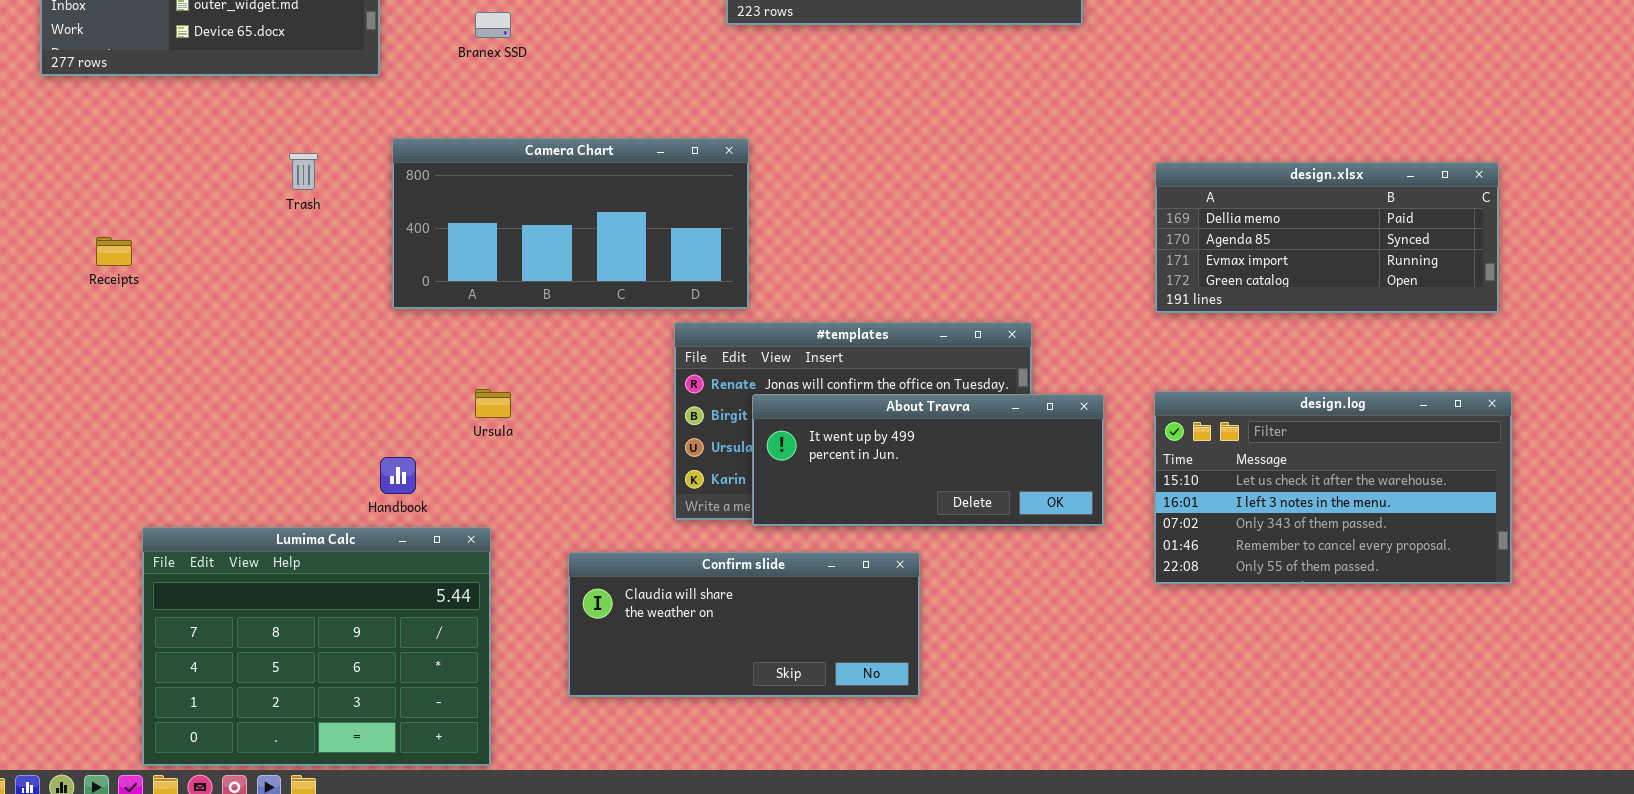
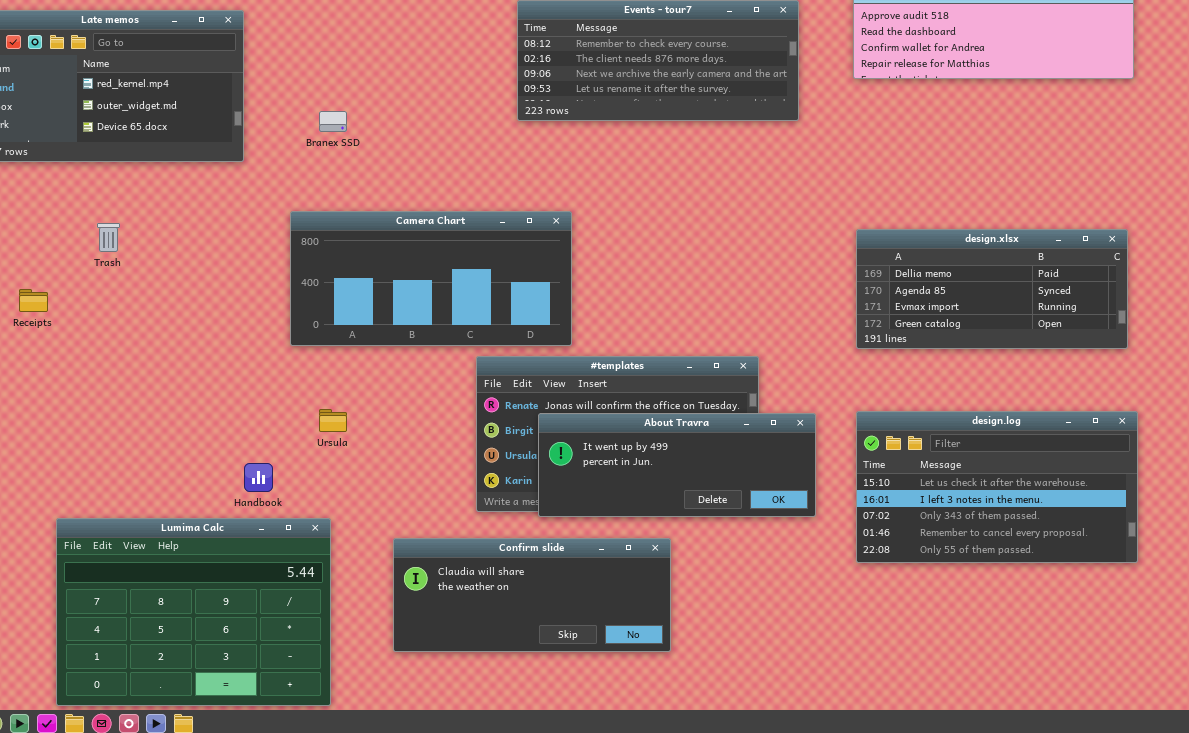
Camera Chart: [392,138,749,309] -> [290,211,572,346], moved
Trash: [289,153,318,190] -> [97,223,120,252], moved

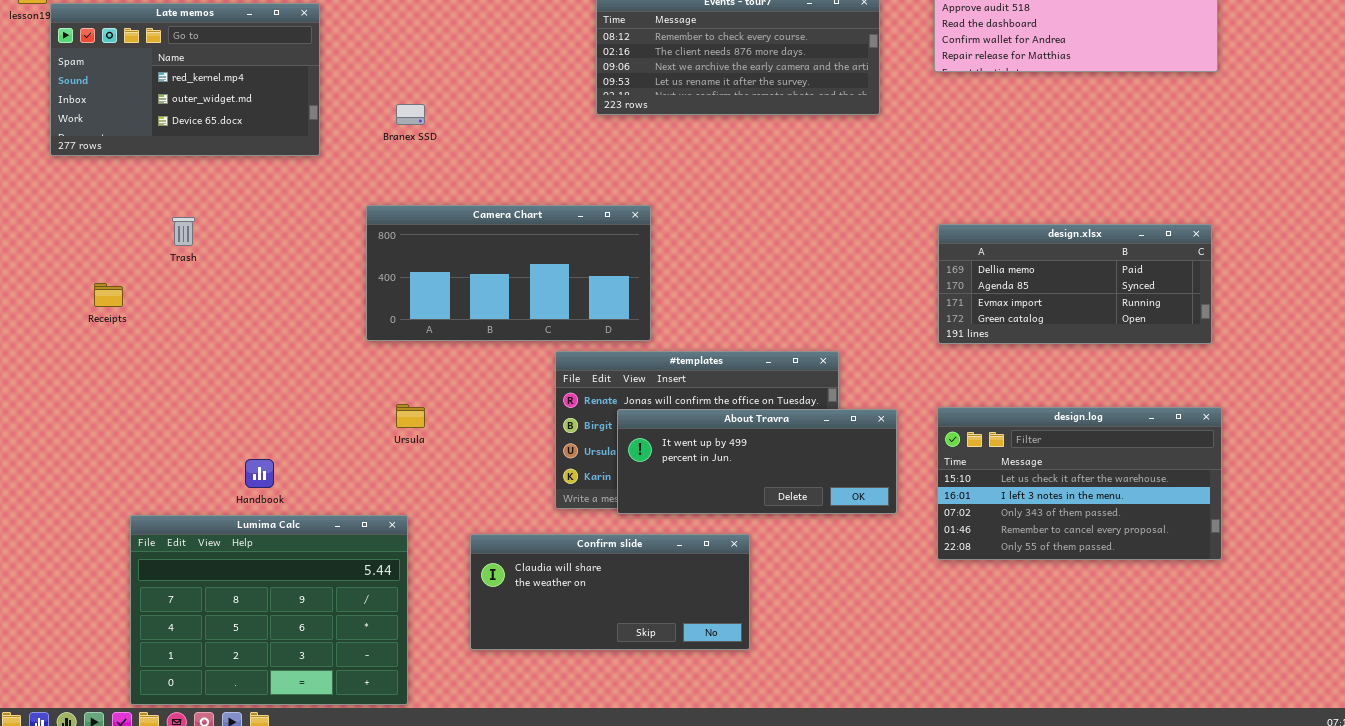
Handbook: [244,463,273,492] -> [245,459,274,488], moved

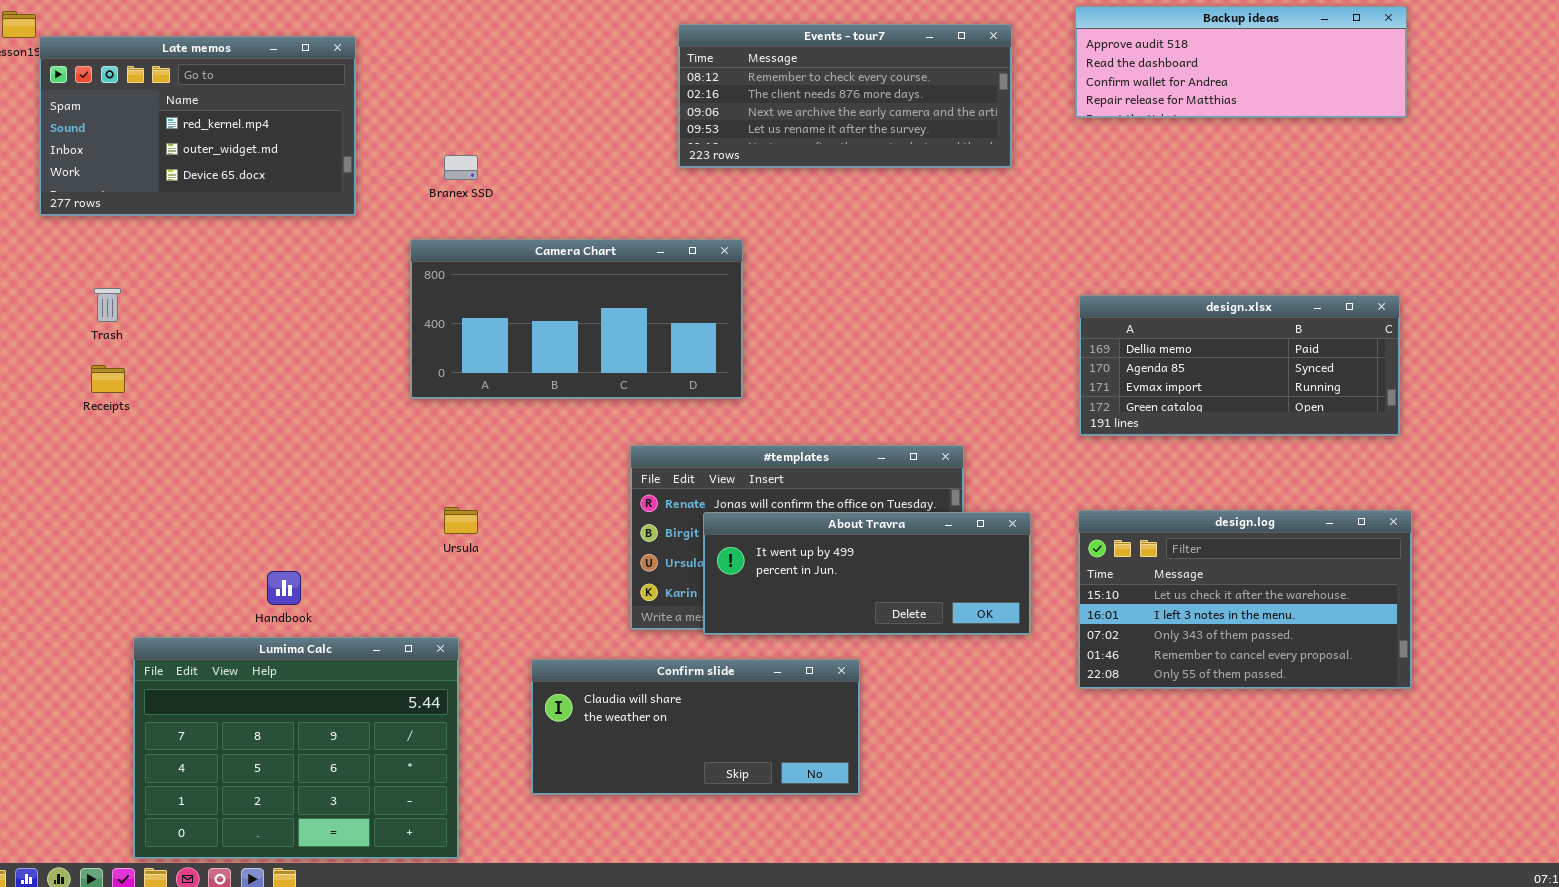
Camera Chart: [366,205,651,341] -> [410,239,743,399], moved
Trash: [172,217,195,246] -> [94,288,121,322], moved

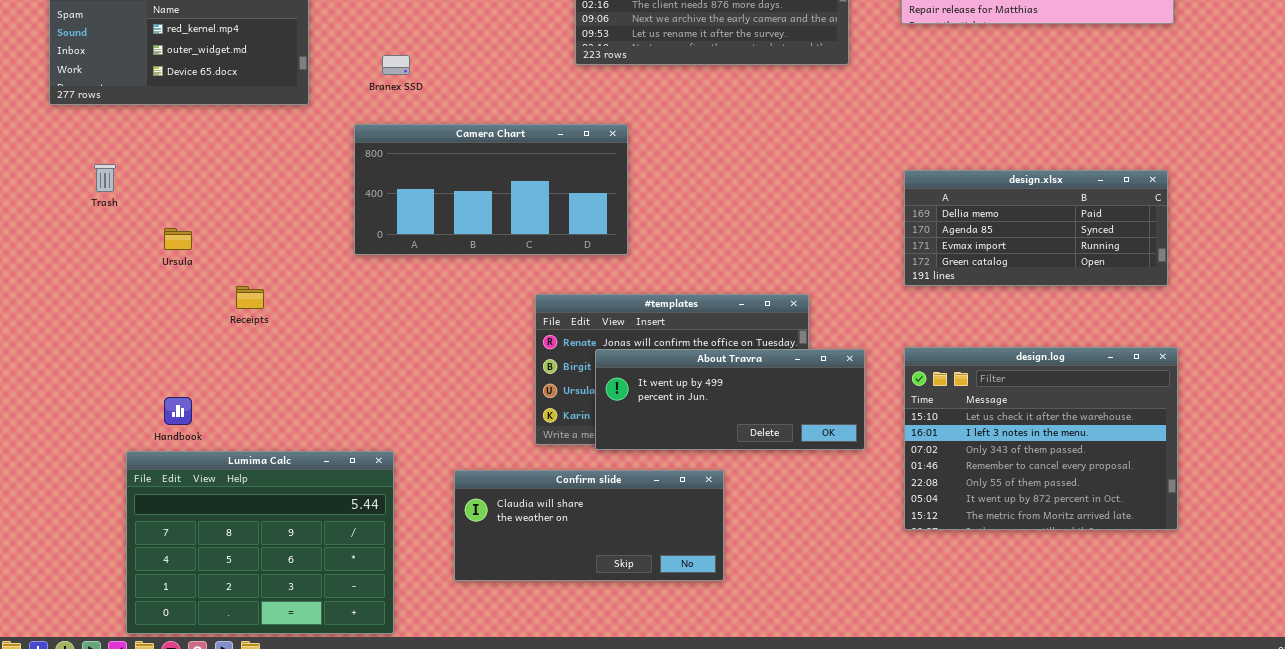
Receipts: [91,365,125,393] -> [236,286,264,309], moved
Ursula: [444,507,478,534] -> [164,228,192,250], moved
design.log: [1078,510,1412,689] -> [904,347,1178,530], resized
Handbook: [267,571,301,605] -> [164,397,192,425], moved

